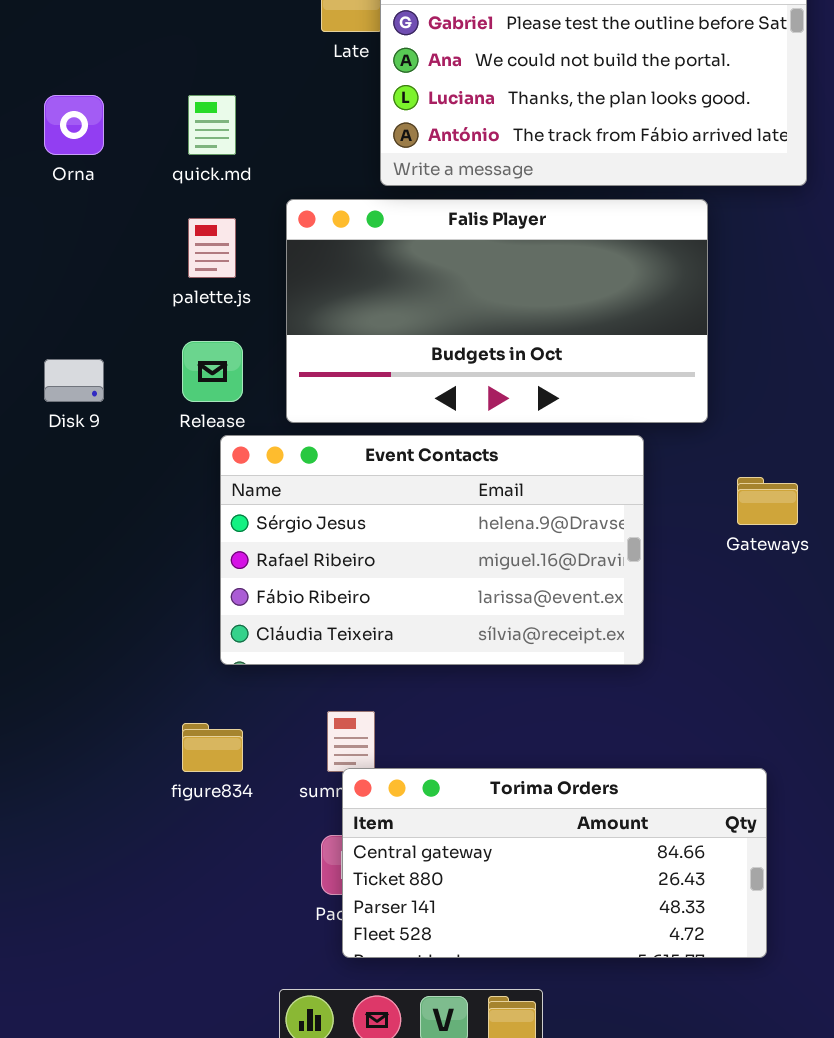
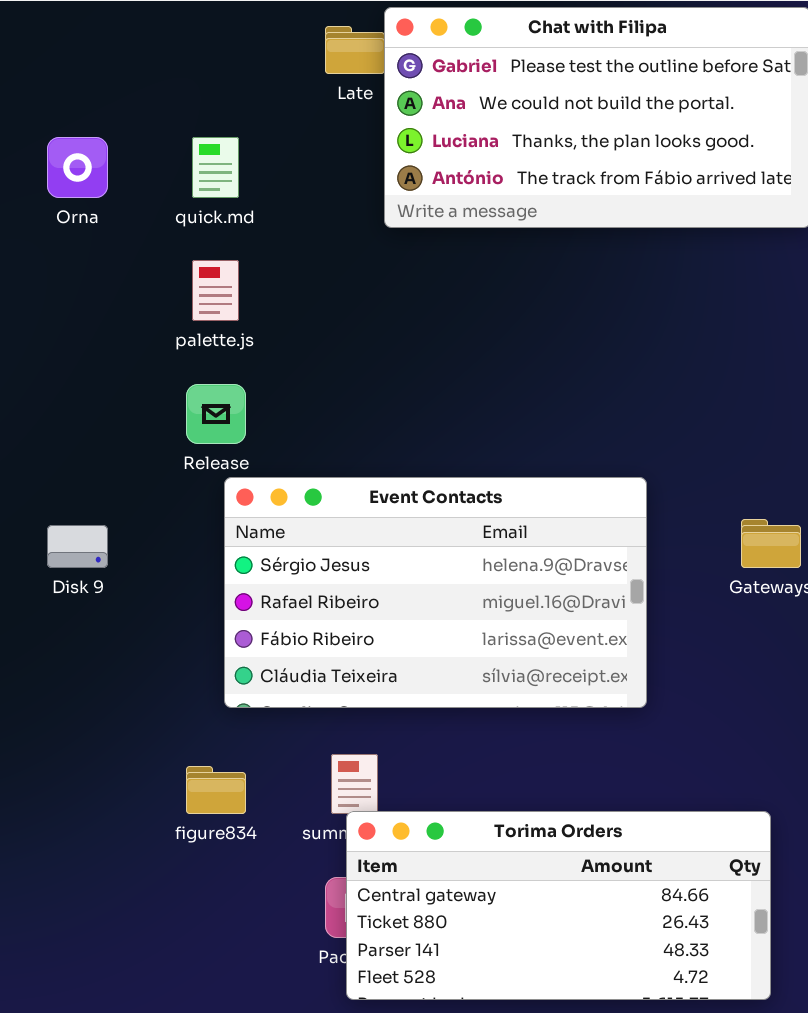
Falis Player: [286,199,708,423] -> none, closed
Disk 9: [44,359,104,402] -> [47,525,108,568], moved

